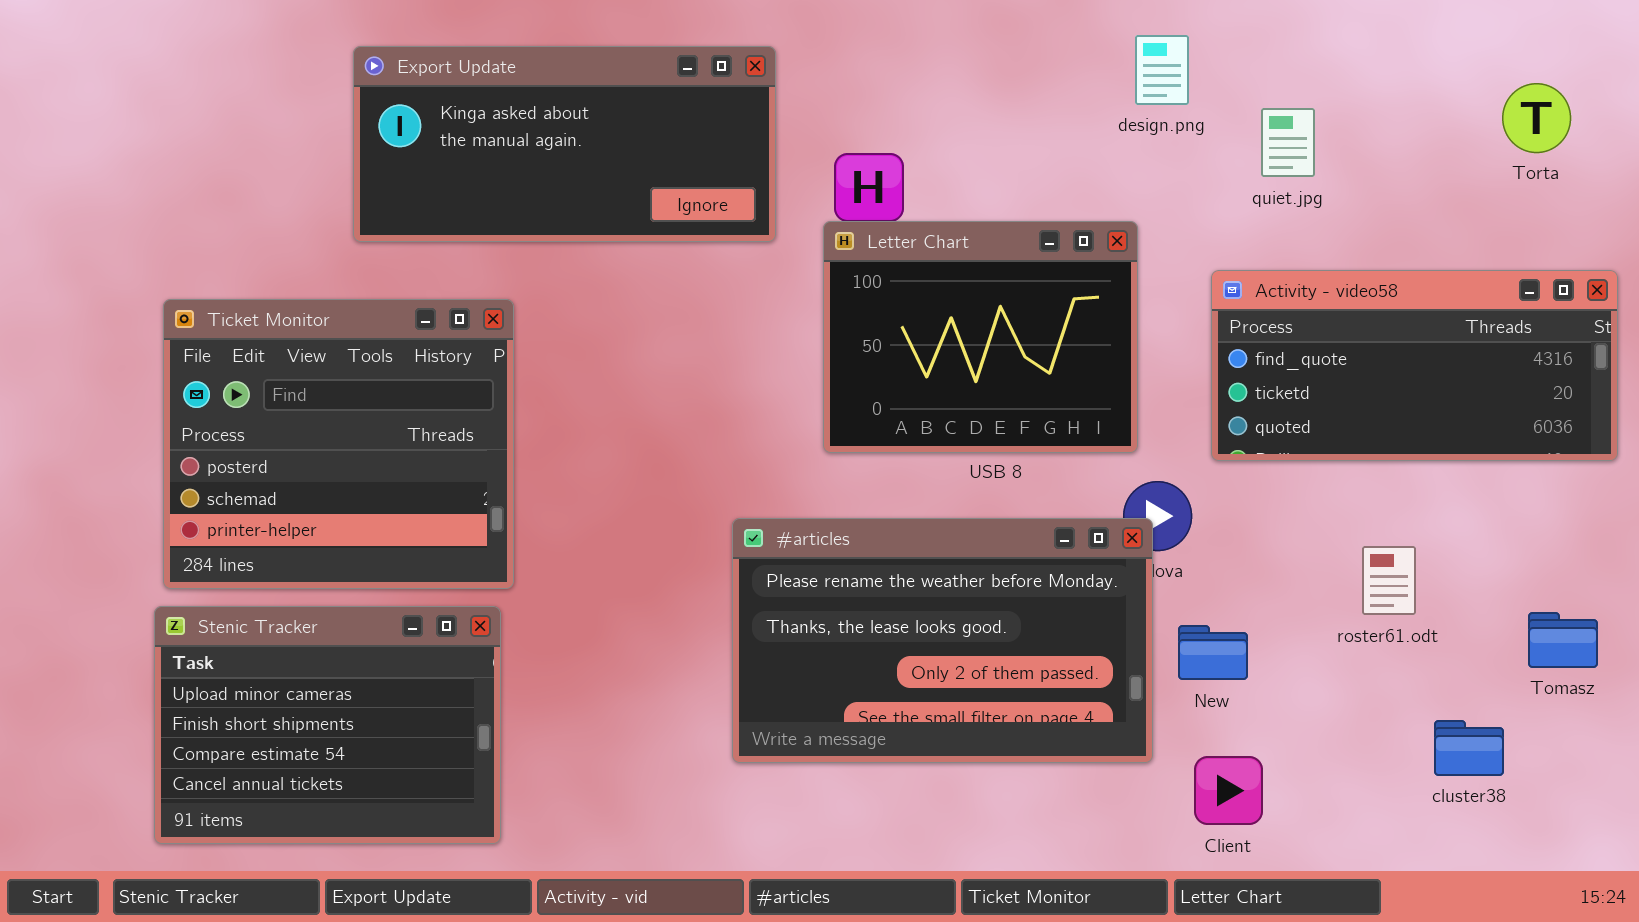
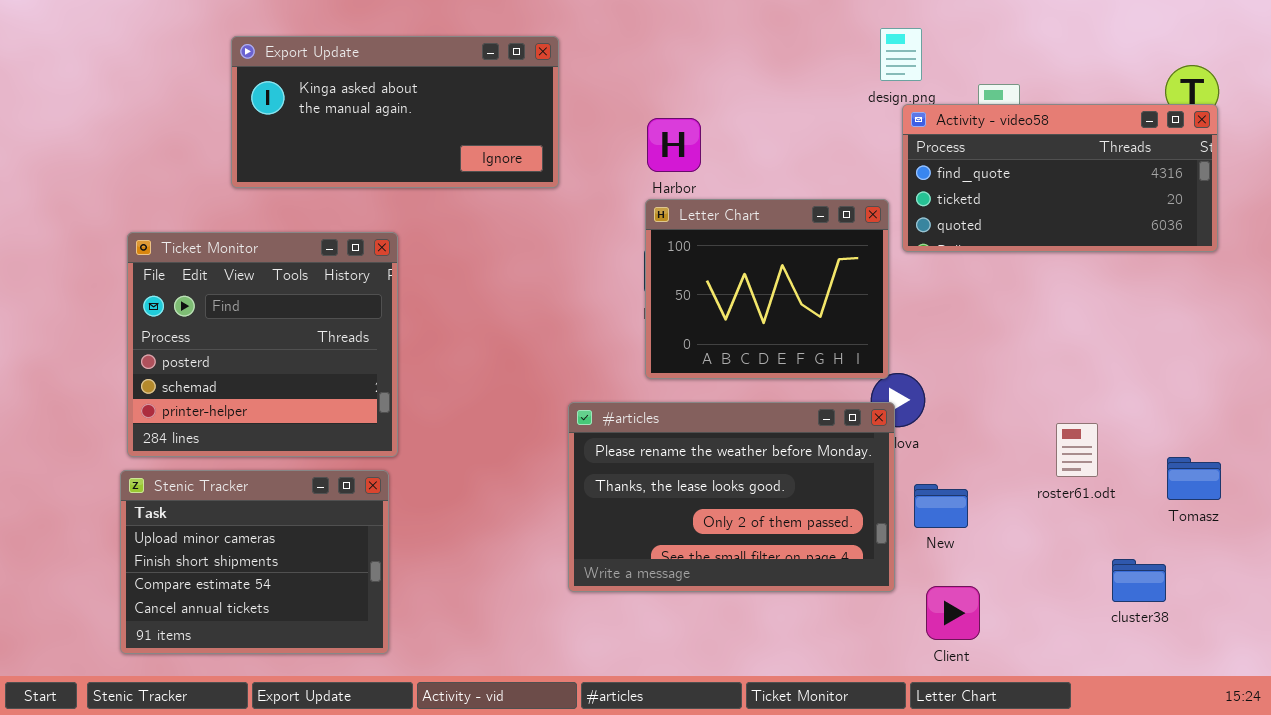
Export Update: [353,46,776,242] -> [231,36,559,188], moved
Letter Chart: [823,221,1138,453] -> [645,199,889,379], moved
Activity - video58: [1211,270,1618,461] -> [902,104,1218,252], moved
Tomasz: [1528,612,1598,668] -> [1167,457,1221,500], moved

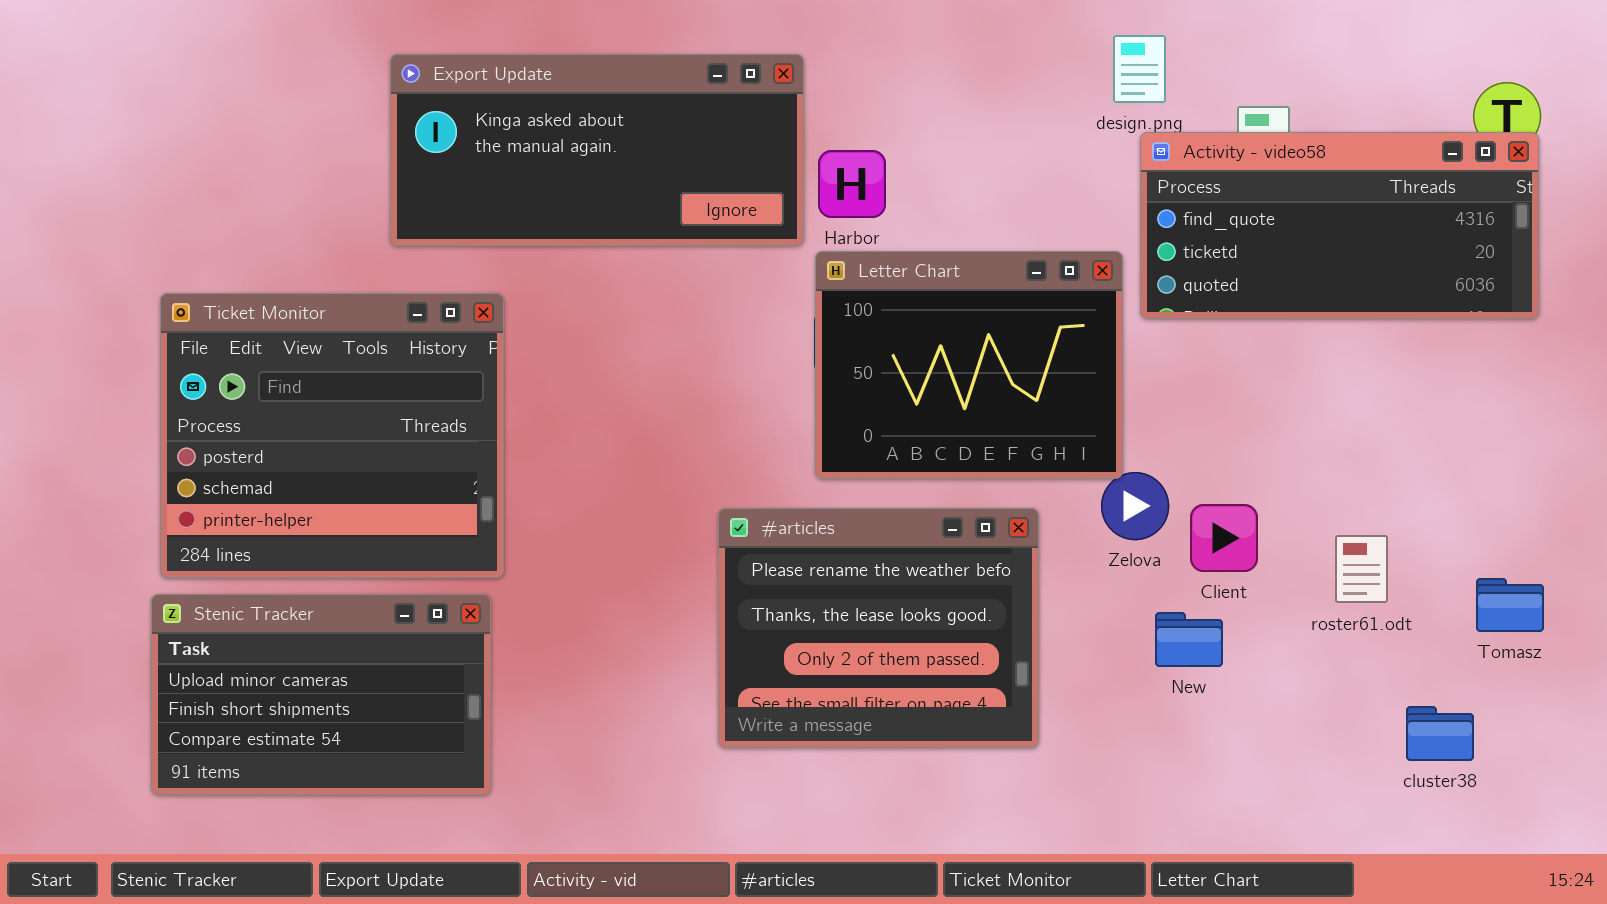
Export Update: [231,36,559,188] -> [390,54,804,246], moved
#articles: [568,402,895,592] -> [718,508,1039,748], resized
Stenic Tracker: [120,470,389,654] -> [151,594,491,795], resized
Client: [926,586,980,640] -> [1190,504,1258,572], moved

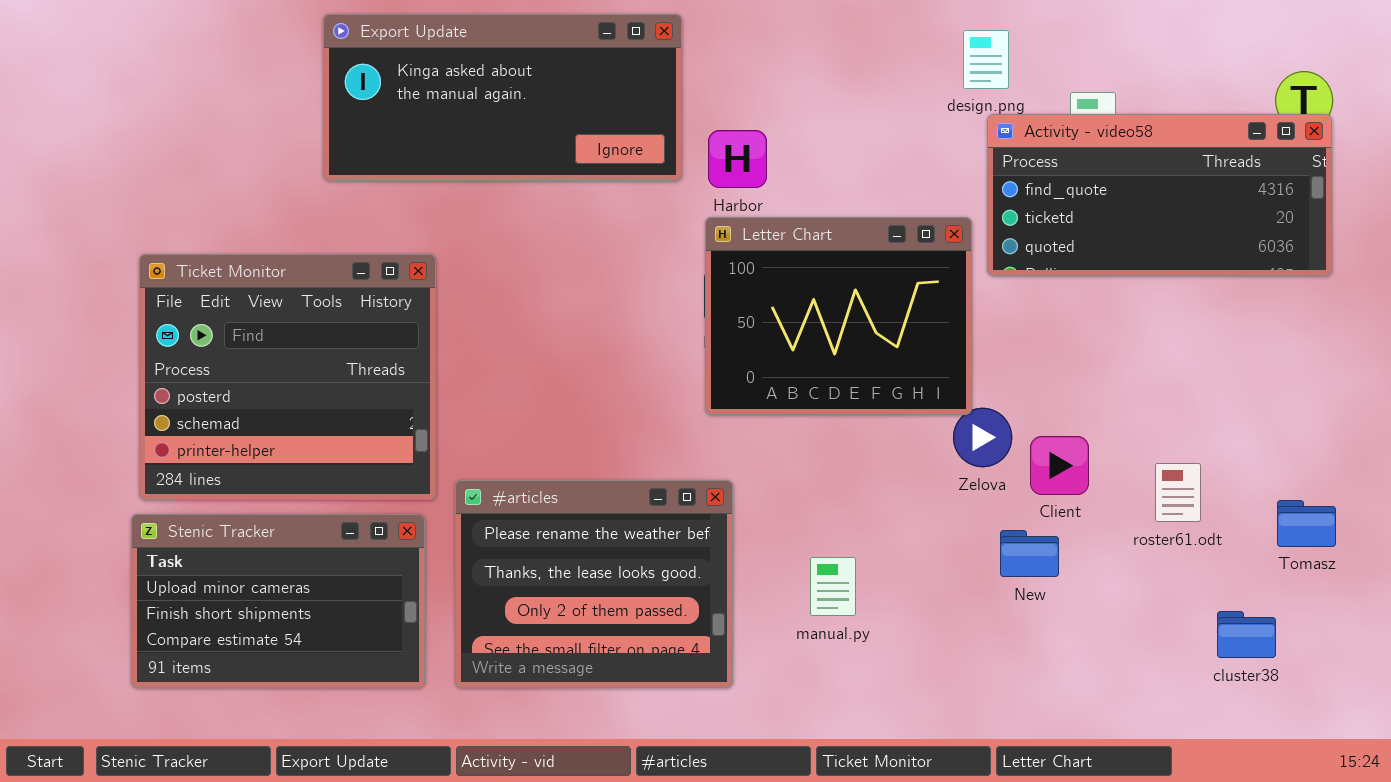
Export Update: [390,54,804,246] -> [323,14,682,181], moved
#articles: [718,508,1039,748] -> [455,480,733,688], moved

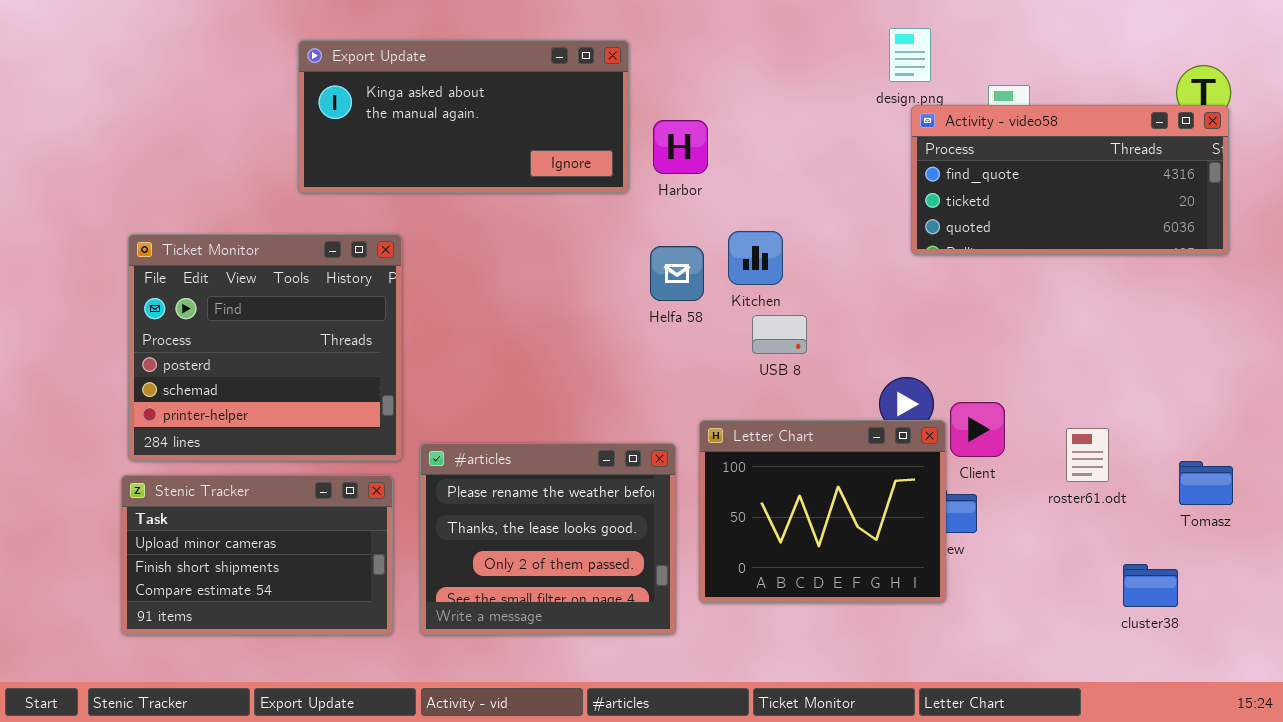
Export Update: [323,14,682,181] -> [298,40,629,193], moved
Letter Chart: [705,217,972,415] -> [699,420,946,603], moved

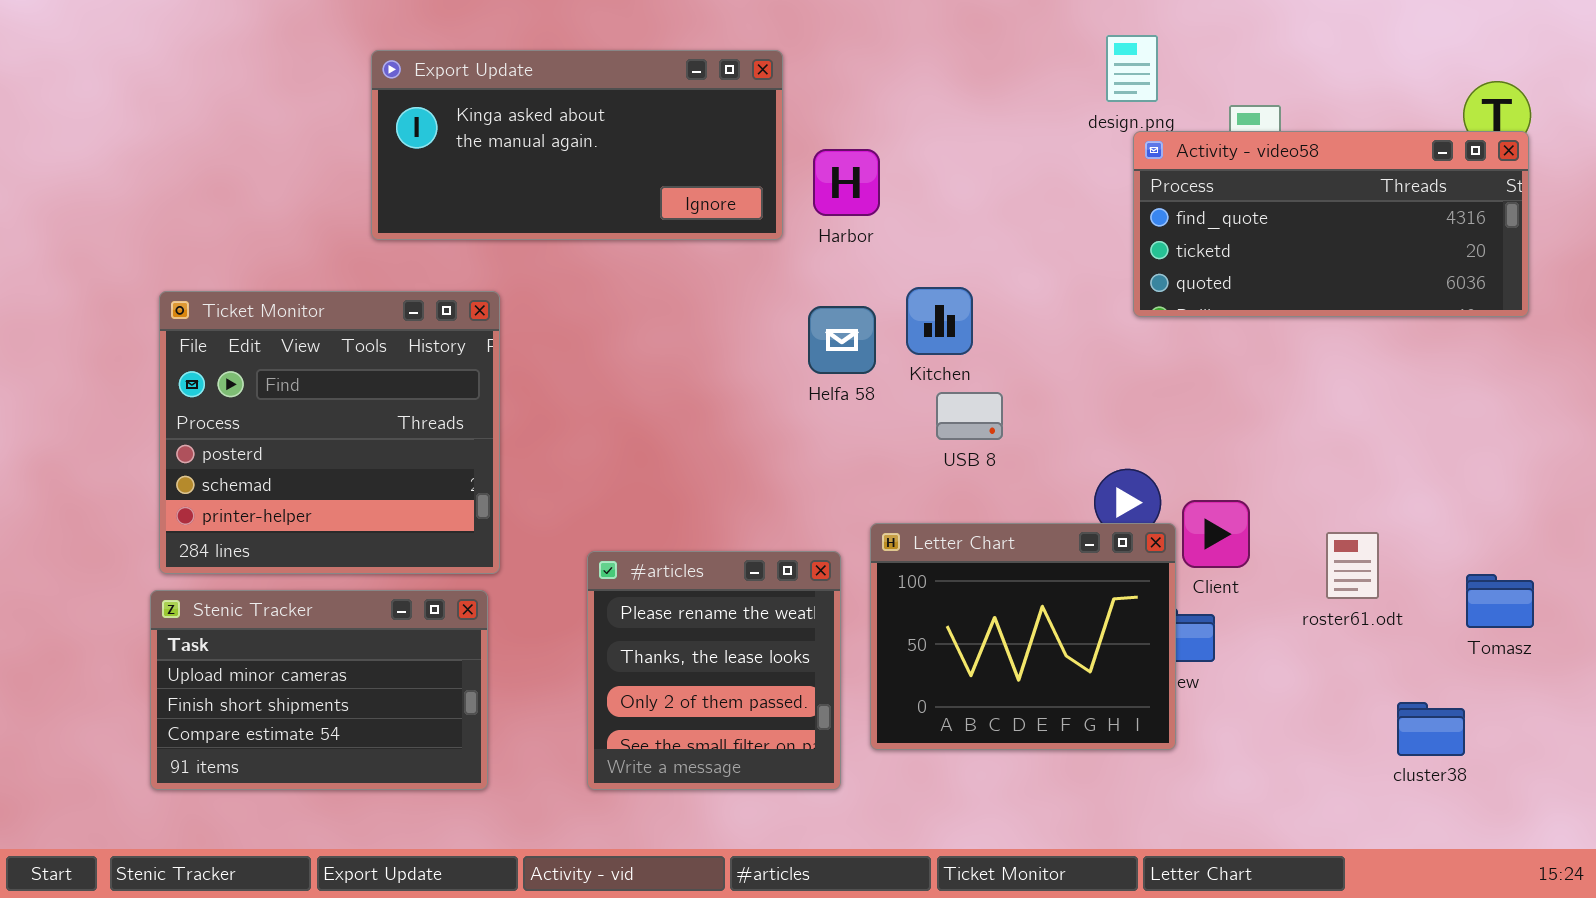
#articles: [420,443,676,635] -> [587,551,841,790], resized

